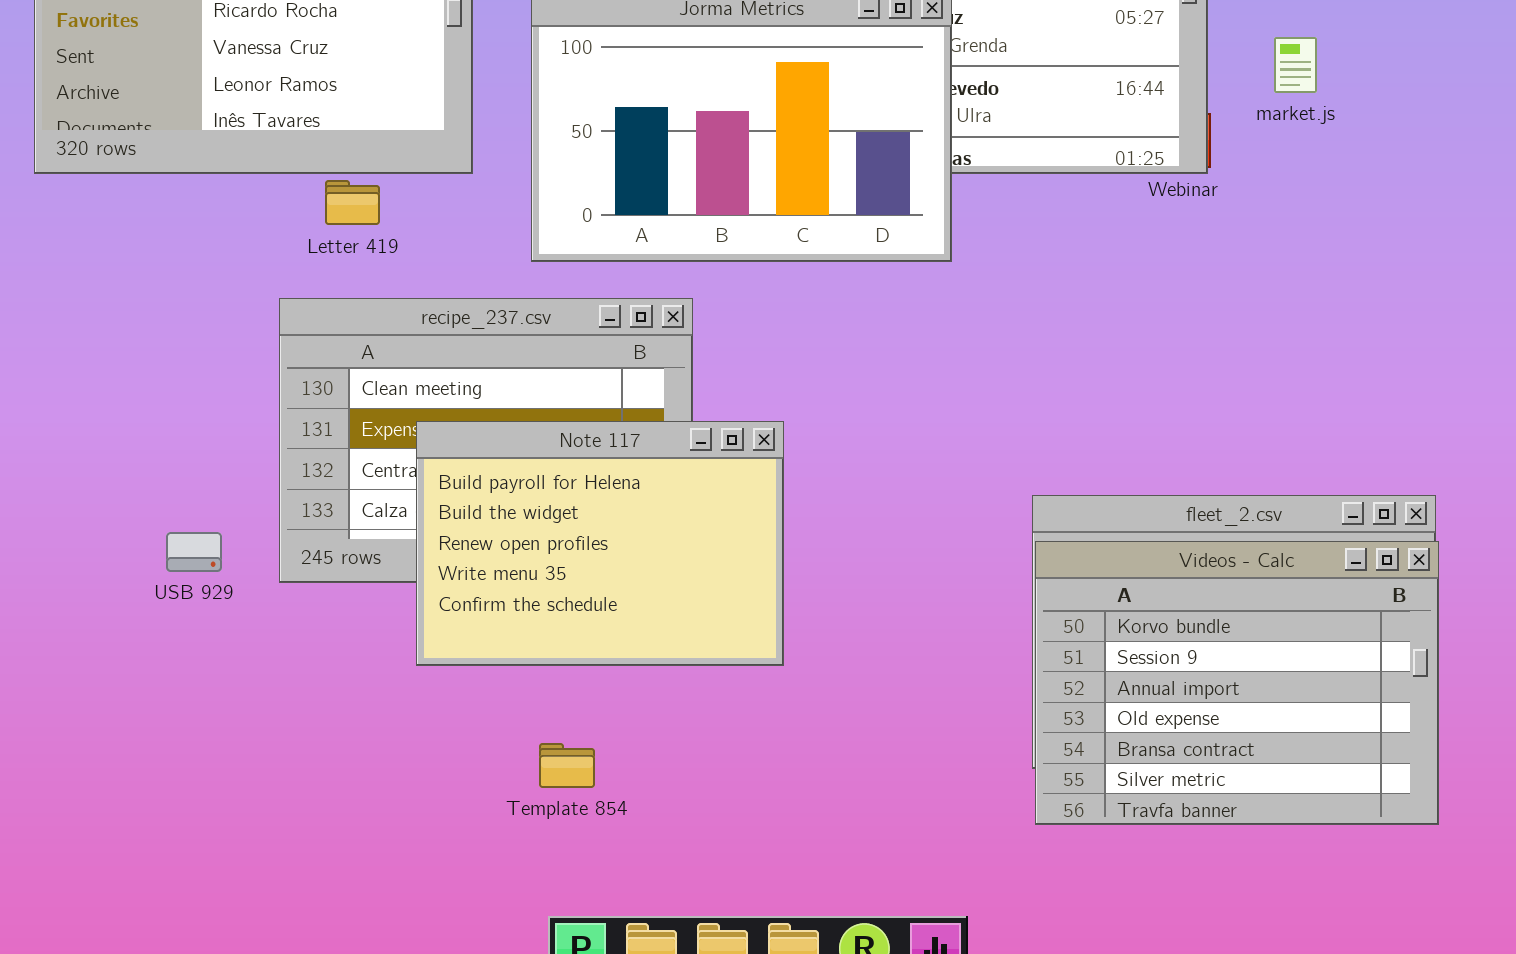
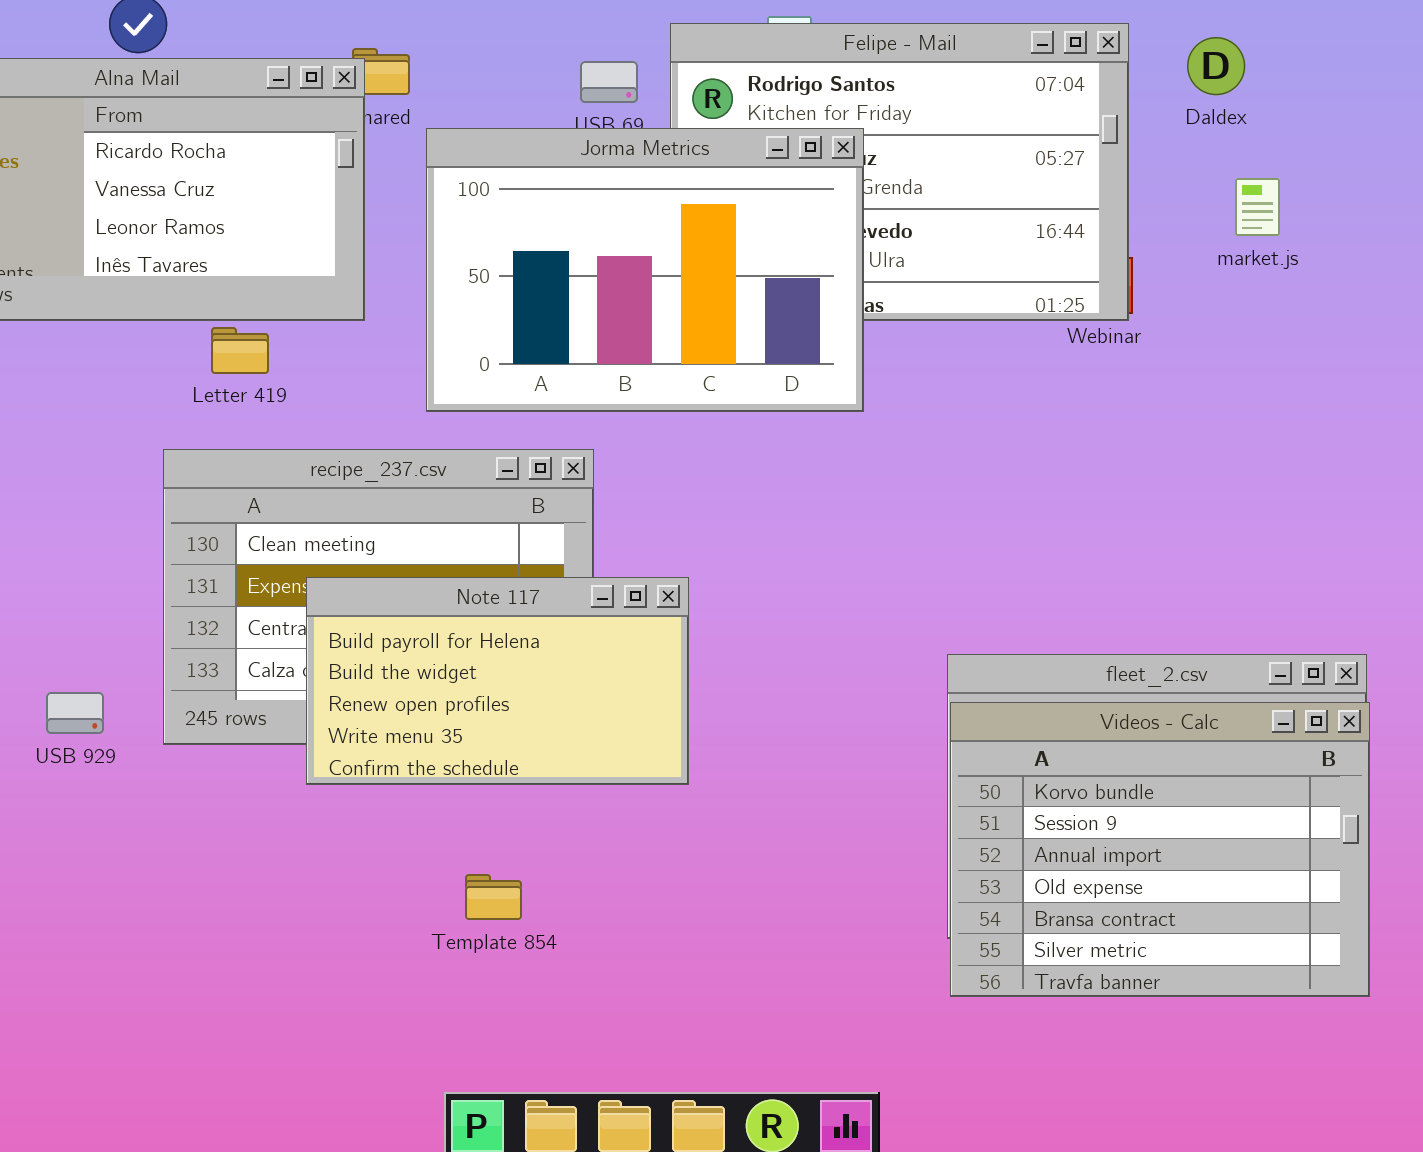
market.js: [1274,37,1317,93] -> [1235,178,1280,236], moved
Note 117: [416,421,784,666] -> [306,577,689,785], resized
Template 854: [539,743,595,788] -> [465,874,522,920], moved

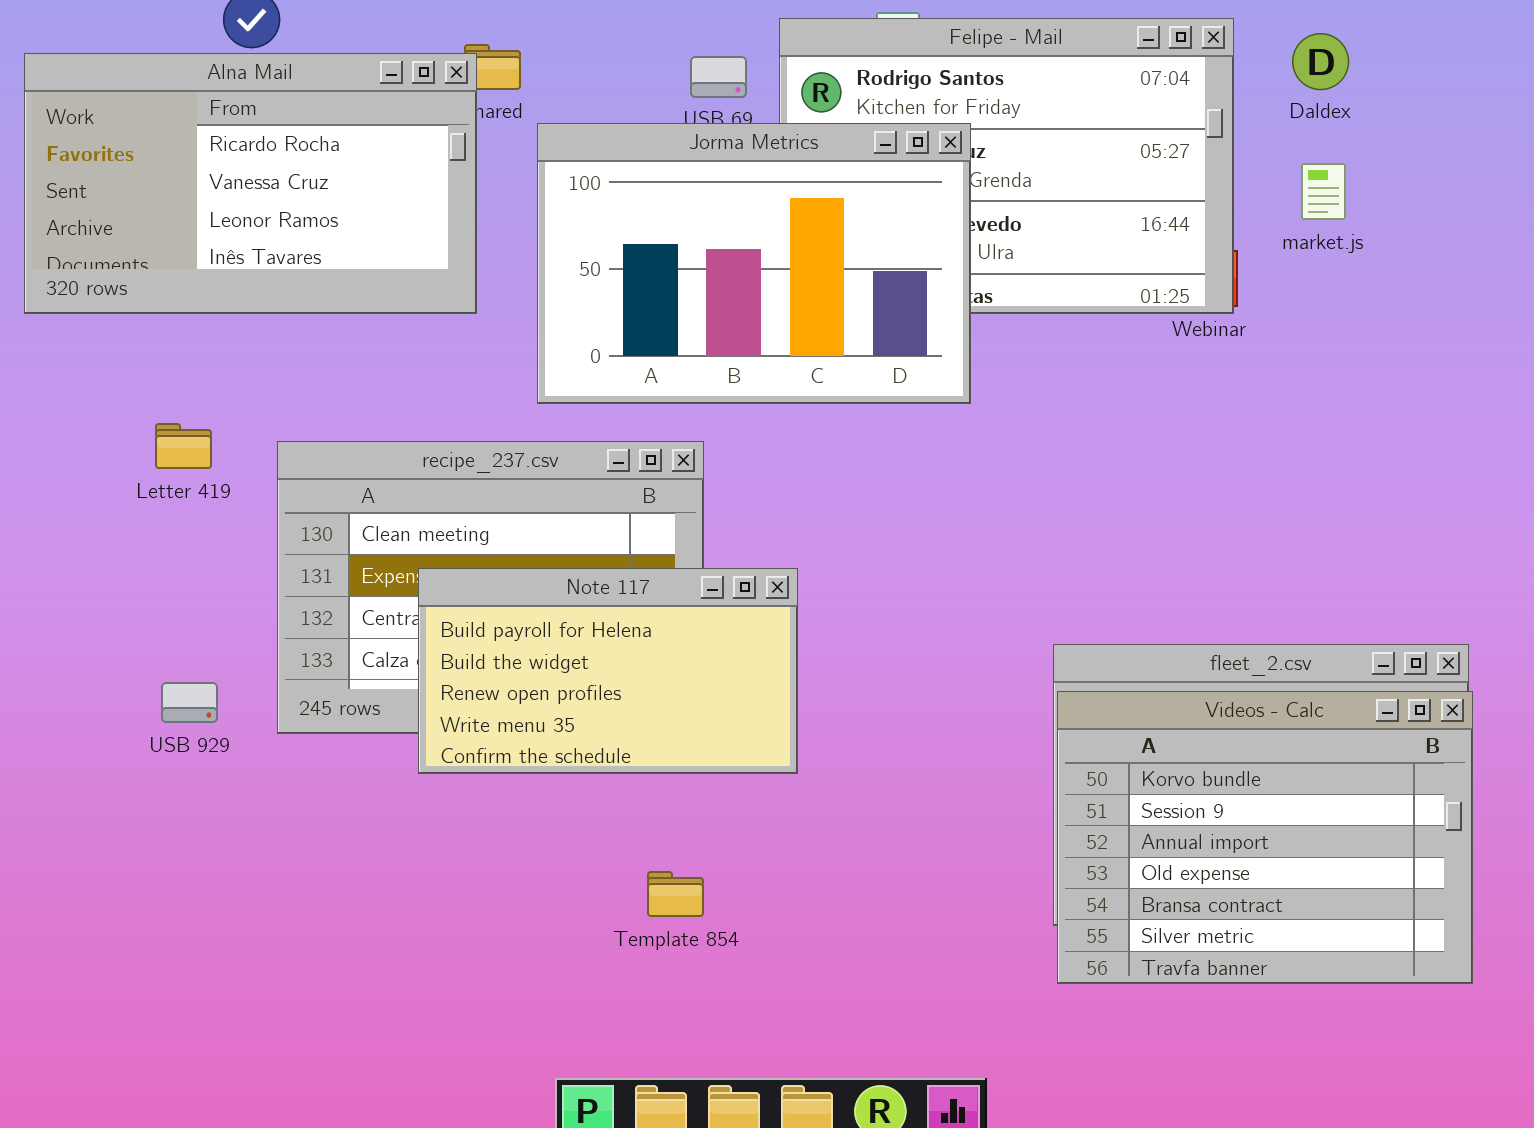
market.js: [1235,178,1280,236] -> [1301,163,1346,220], moved
Letter 419: [211,327,269,374] -> [155,423,212,469], moved
Template 854: [465,874,522,920] -> [647,871,704,917], moved

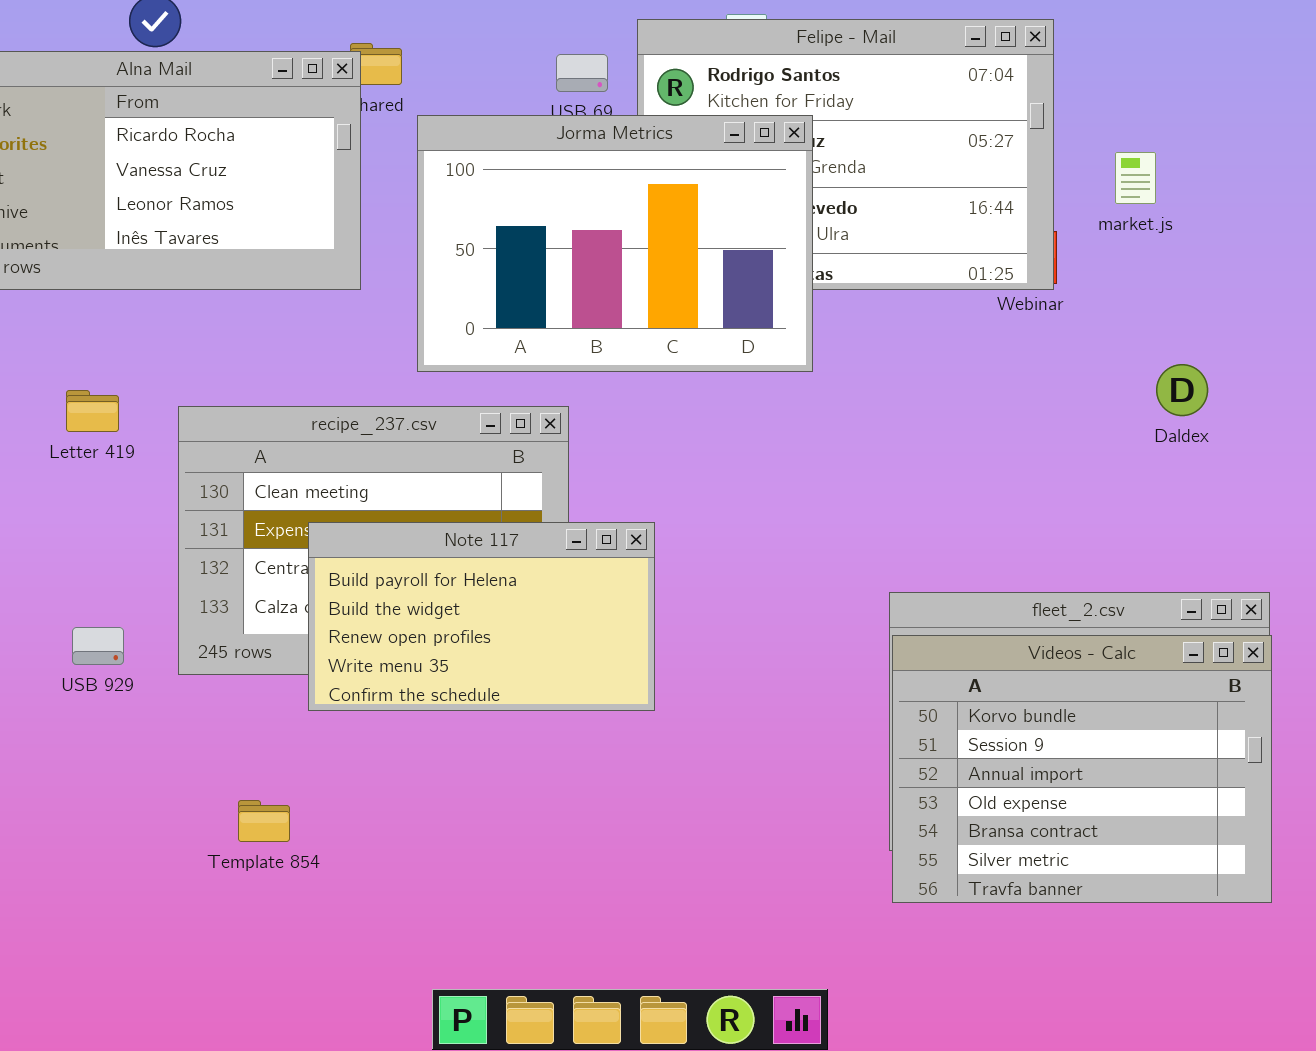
Daldex: [1292,33,1349,90] -> [1156,364,1208,416], moved
Template 854: [647,871,704,917] -> [238,800,290,842], moved

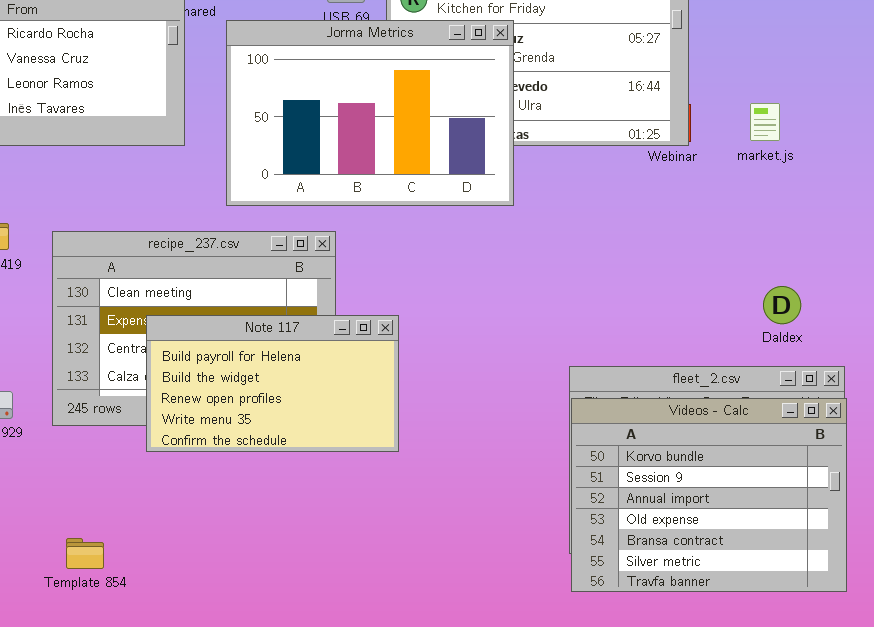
market.js: [1115,152,1156,204] -> [750,103,780,141], moved
Daldex: [1156,364,1208,416] -> [763,286,801,324], moved
Template 854: [238,800,290,842] -> [66,538,104,569], moved

